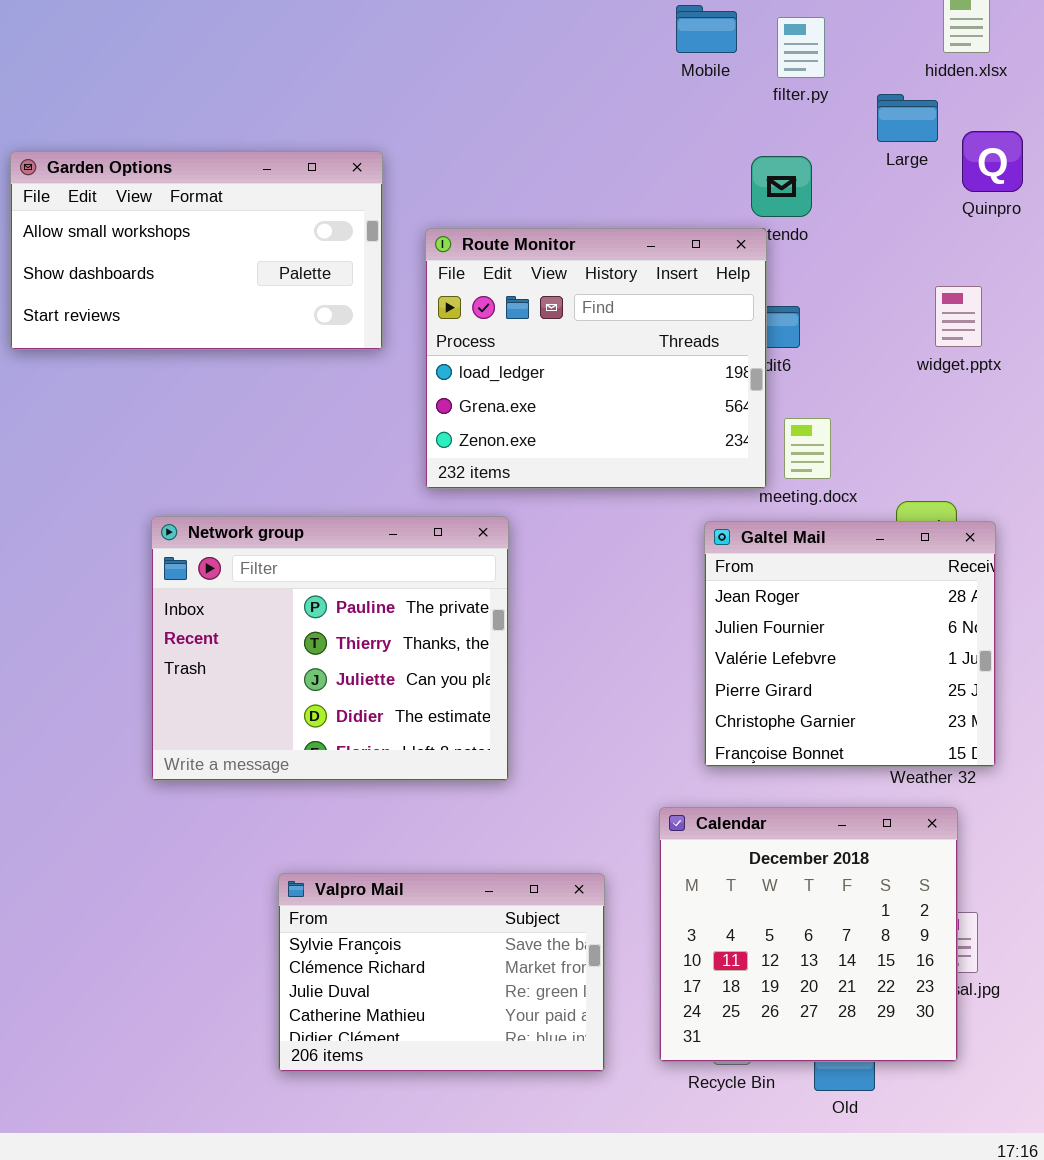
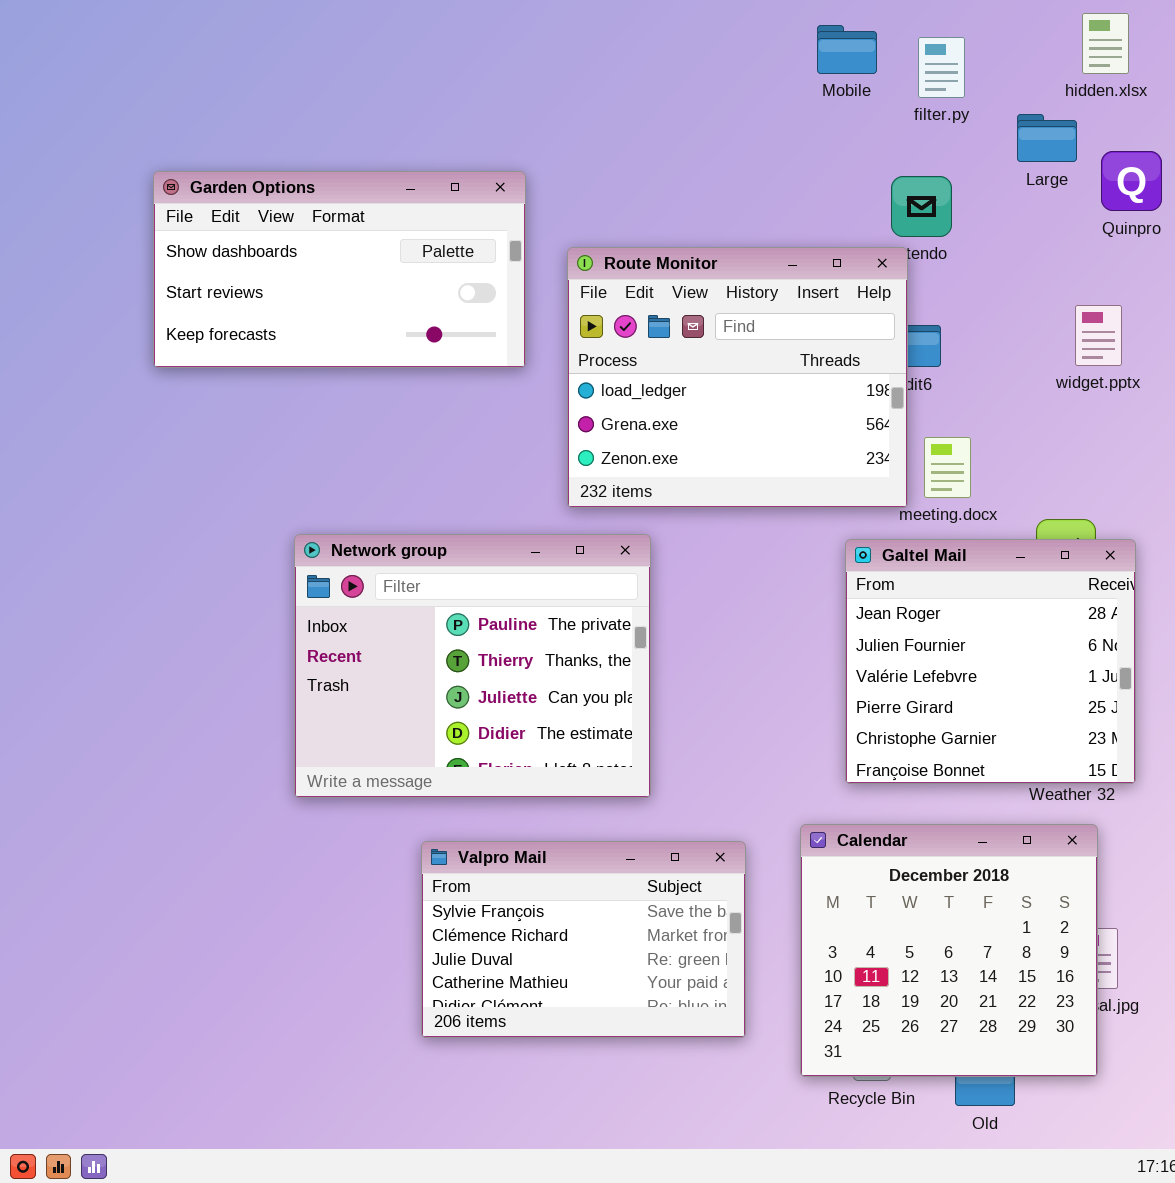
Garden Options: [10,151,383,350] -> [153,171,526,368], scrolled down 1 row
Valpro Mail: [278,873,605,1072] -> [421,841,746,1038], moved

